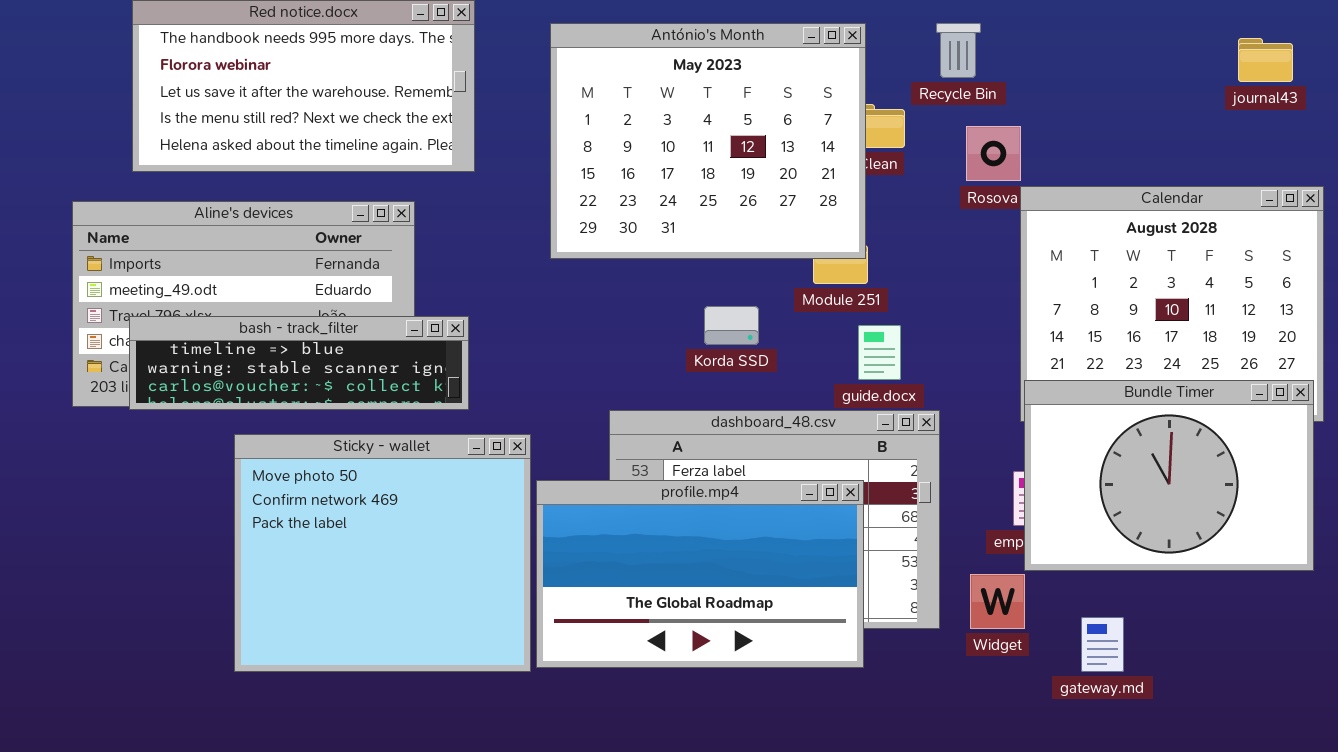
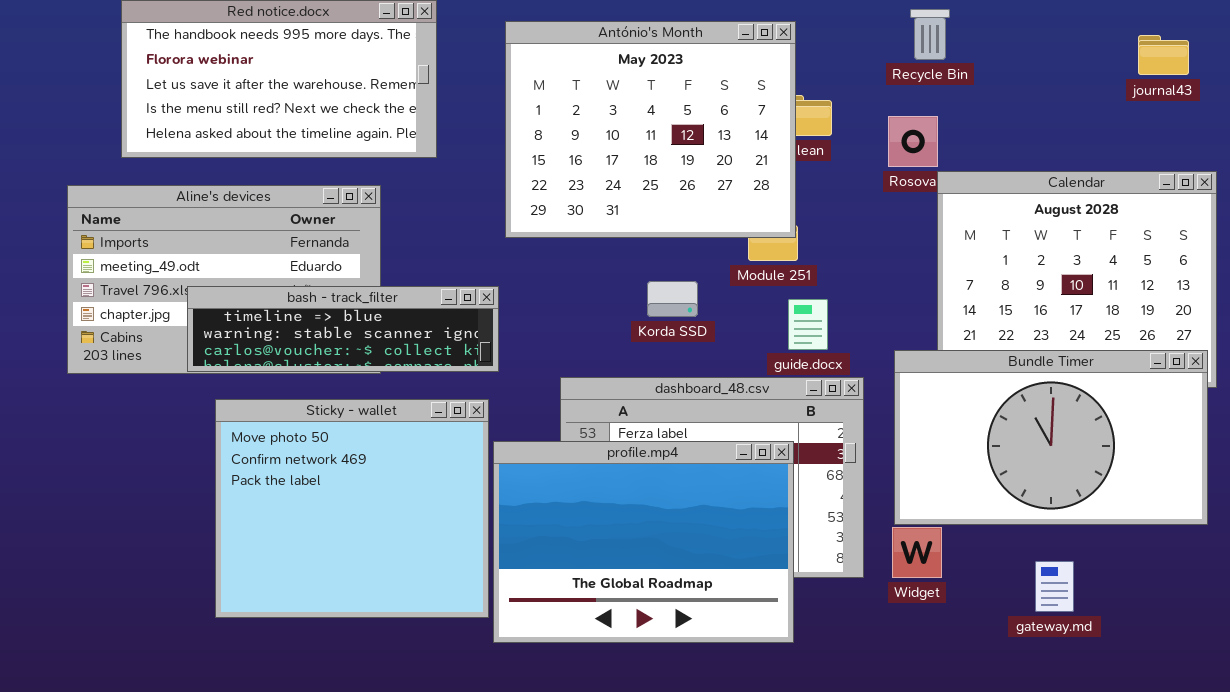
Recycle Bin: [936,23,981,78] -> [910,9,950,60], moved
bash - track_filter: [129,316,469,410] -> [187,286,499,372], moved
Bundle Timer: [1024,380,1314,571] -> [894,350,1208,525], resized
profile.mp4: [536,480,864,668] -> [493,441,794,643], resized
gateway.md: [1081,617,1124,672] -> [1035,561,1074,612], moved

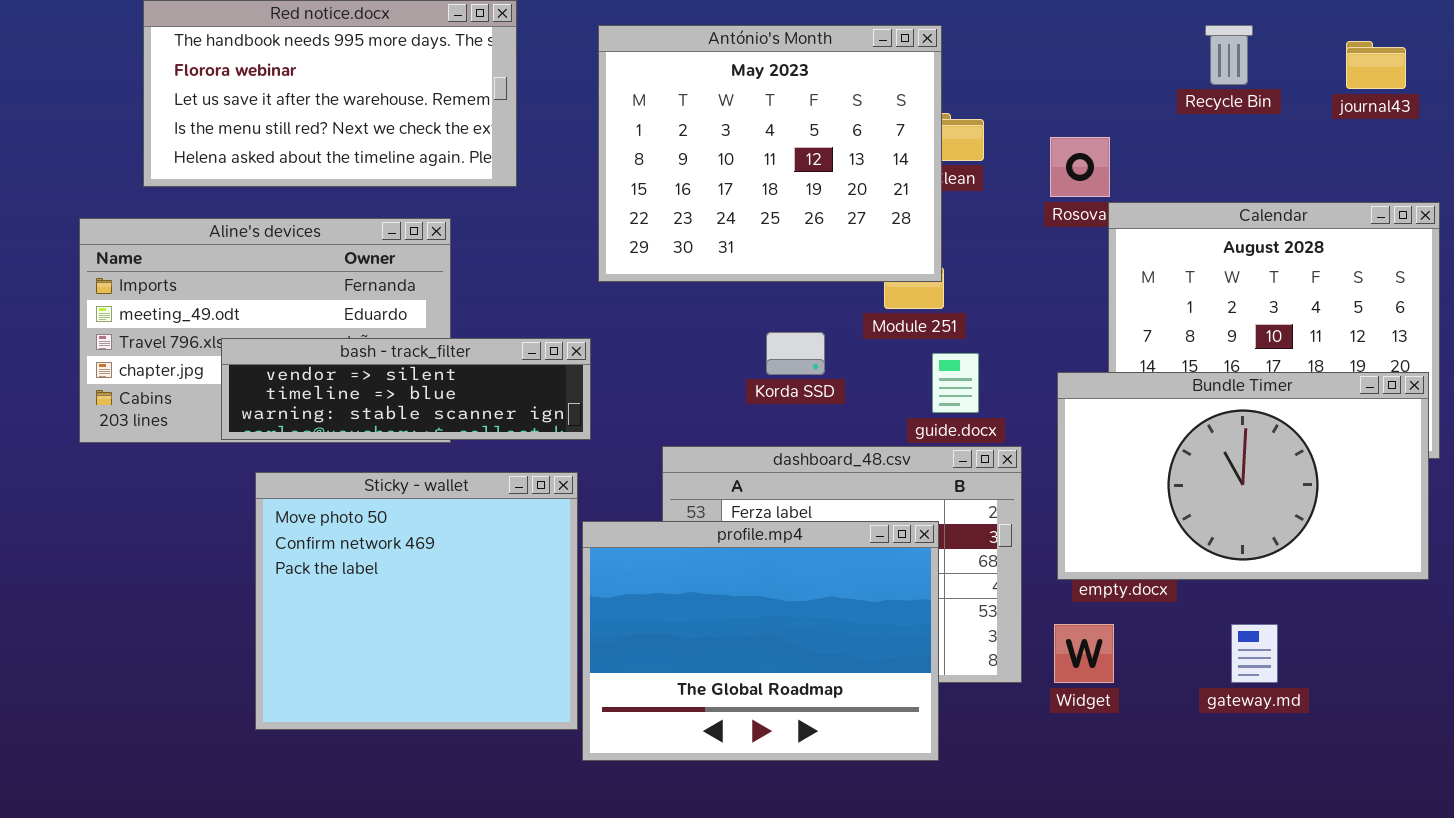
Recycle Bin: [910,9,950,60] -> [1205,25,1253,85], moved
bash - track_filter: [187,286,499,372] -> [221,338,591,440], scrolled up 1 row
Bundle Timer: [894,350,1208,525] -> [1057,372,1429,580], moved
gateway.md: [1035,561,1074,612] -> [1231,624,1278,683], moved

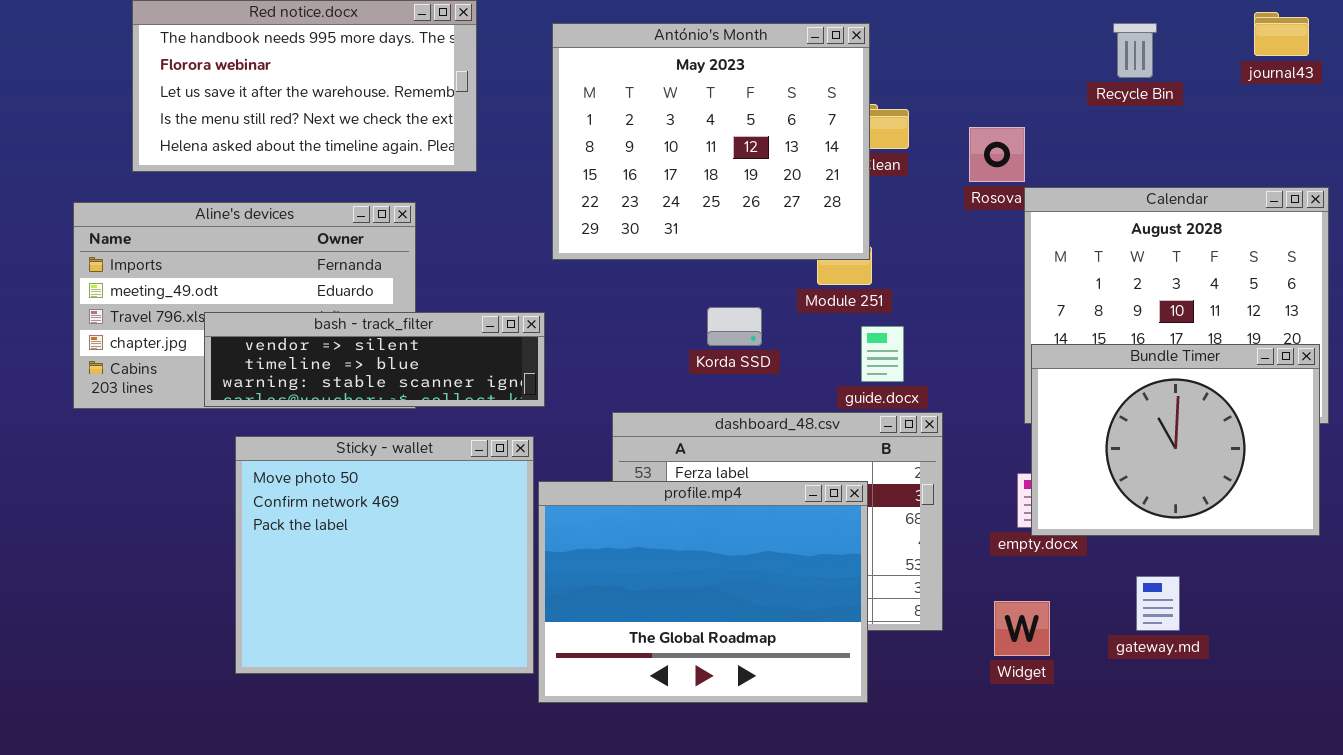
journal43: [1346,41,1406,89] -> [1254,12,1309,56], moved
Bundle Timer: [1057,372,1429,580] -> [1031,344,1320,536], resized
Widget: [1054,624,1114,683] -> [994,601,1050,656], moved

